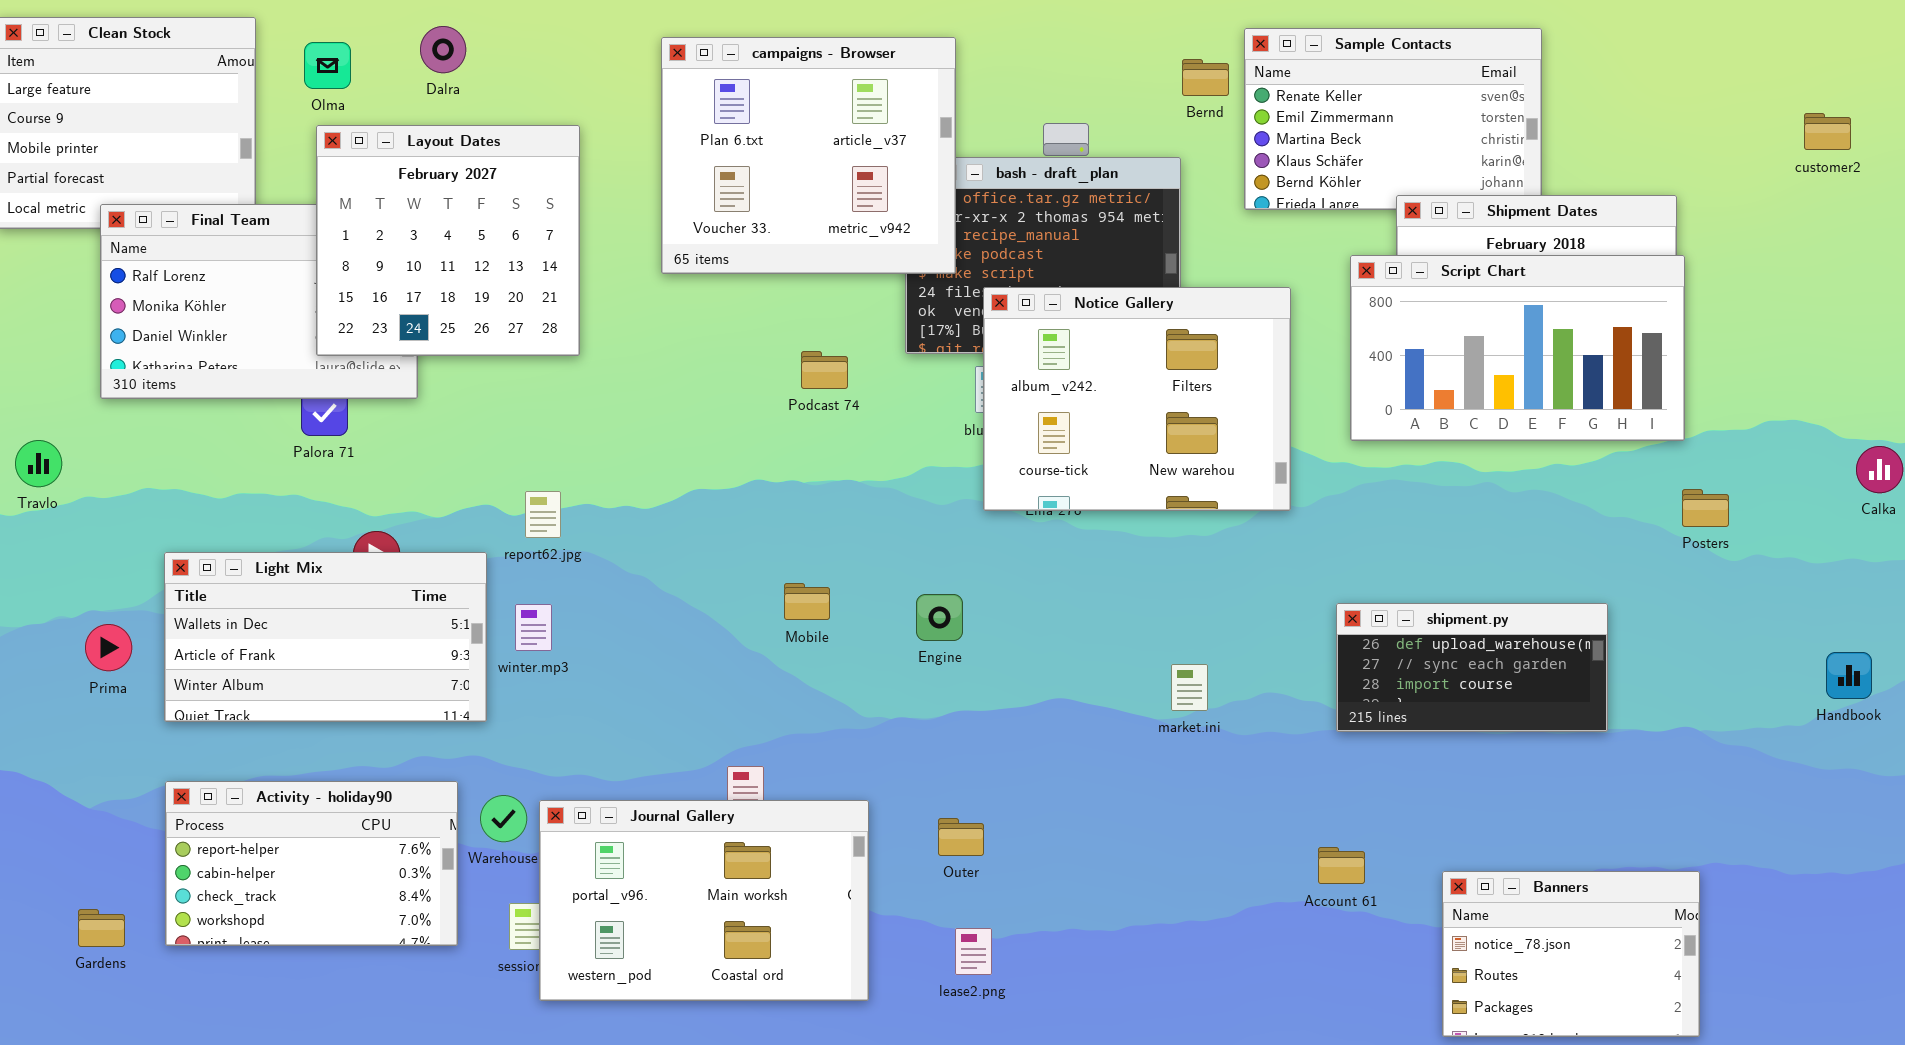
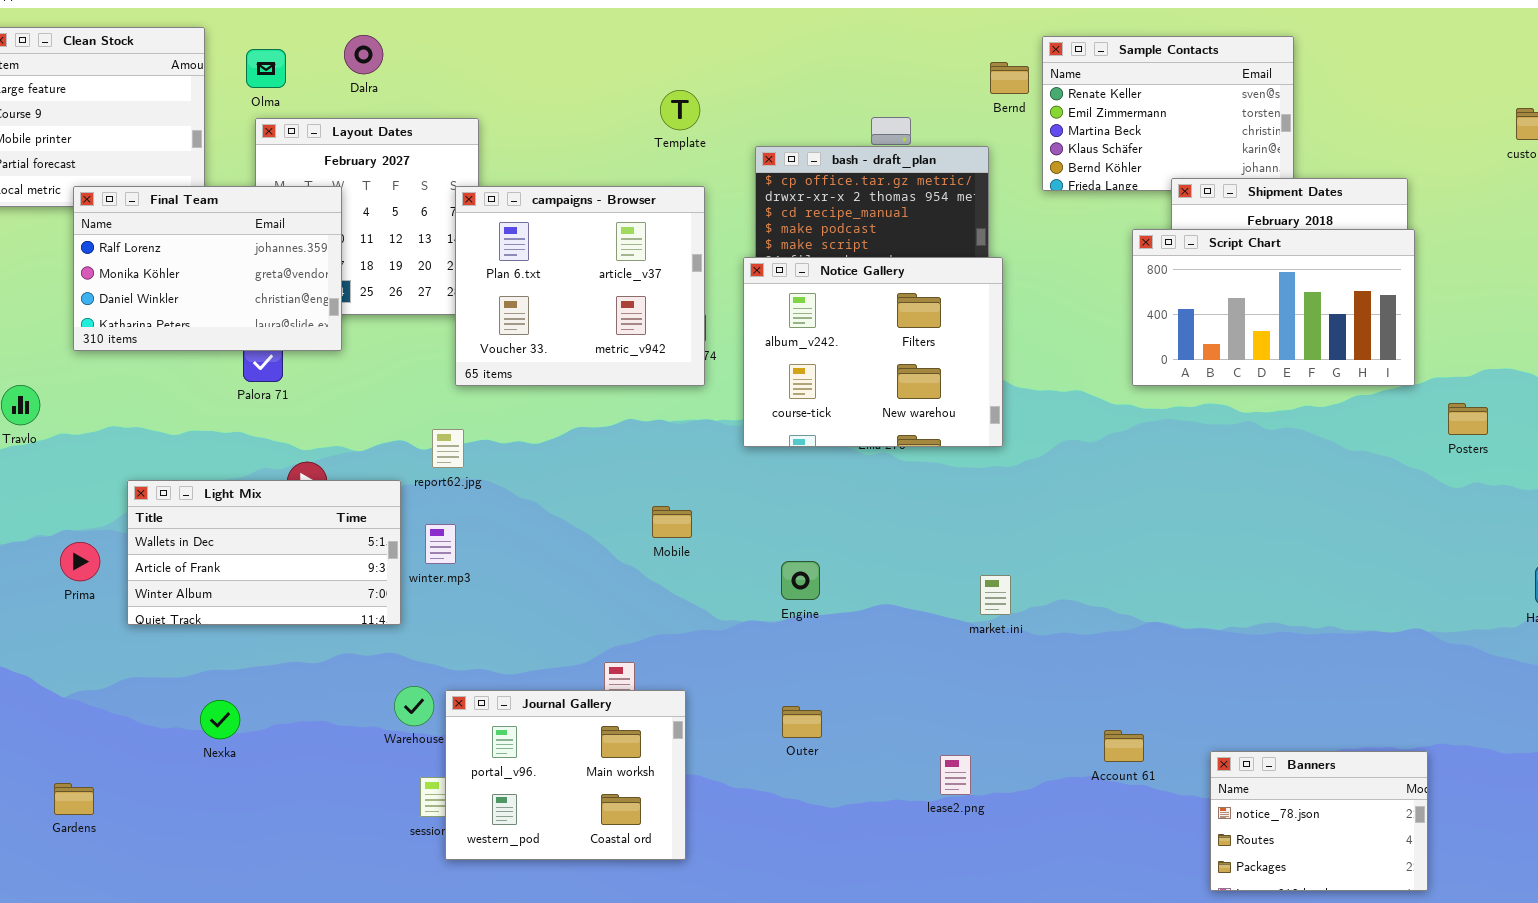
campaigns - Browser: [661,37,956,274] -> [455,186,705,386], moved
Final Team: [100,204,418,399] -> [73,186,342,351], raised
Notice Gallery: [983,287,1291,511] -> [743,257,1003,447], moved
Posters: [1682,489,1729,527] -> [1448,403,1488,435], moved
Engine: [916,594,963,641] -> [781,561,820,600], moved
shipment.py: [1336,603,1608,732] -> none, closed
Activity - holiday90: [165,781,458,946] -> none, closed
Journal Gallery: [539,800,869,1001] -> [445,690,686,860], resized
lease2.png: [955,928,992,975] -> [940,755,971,795], moved

